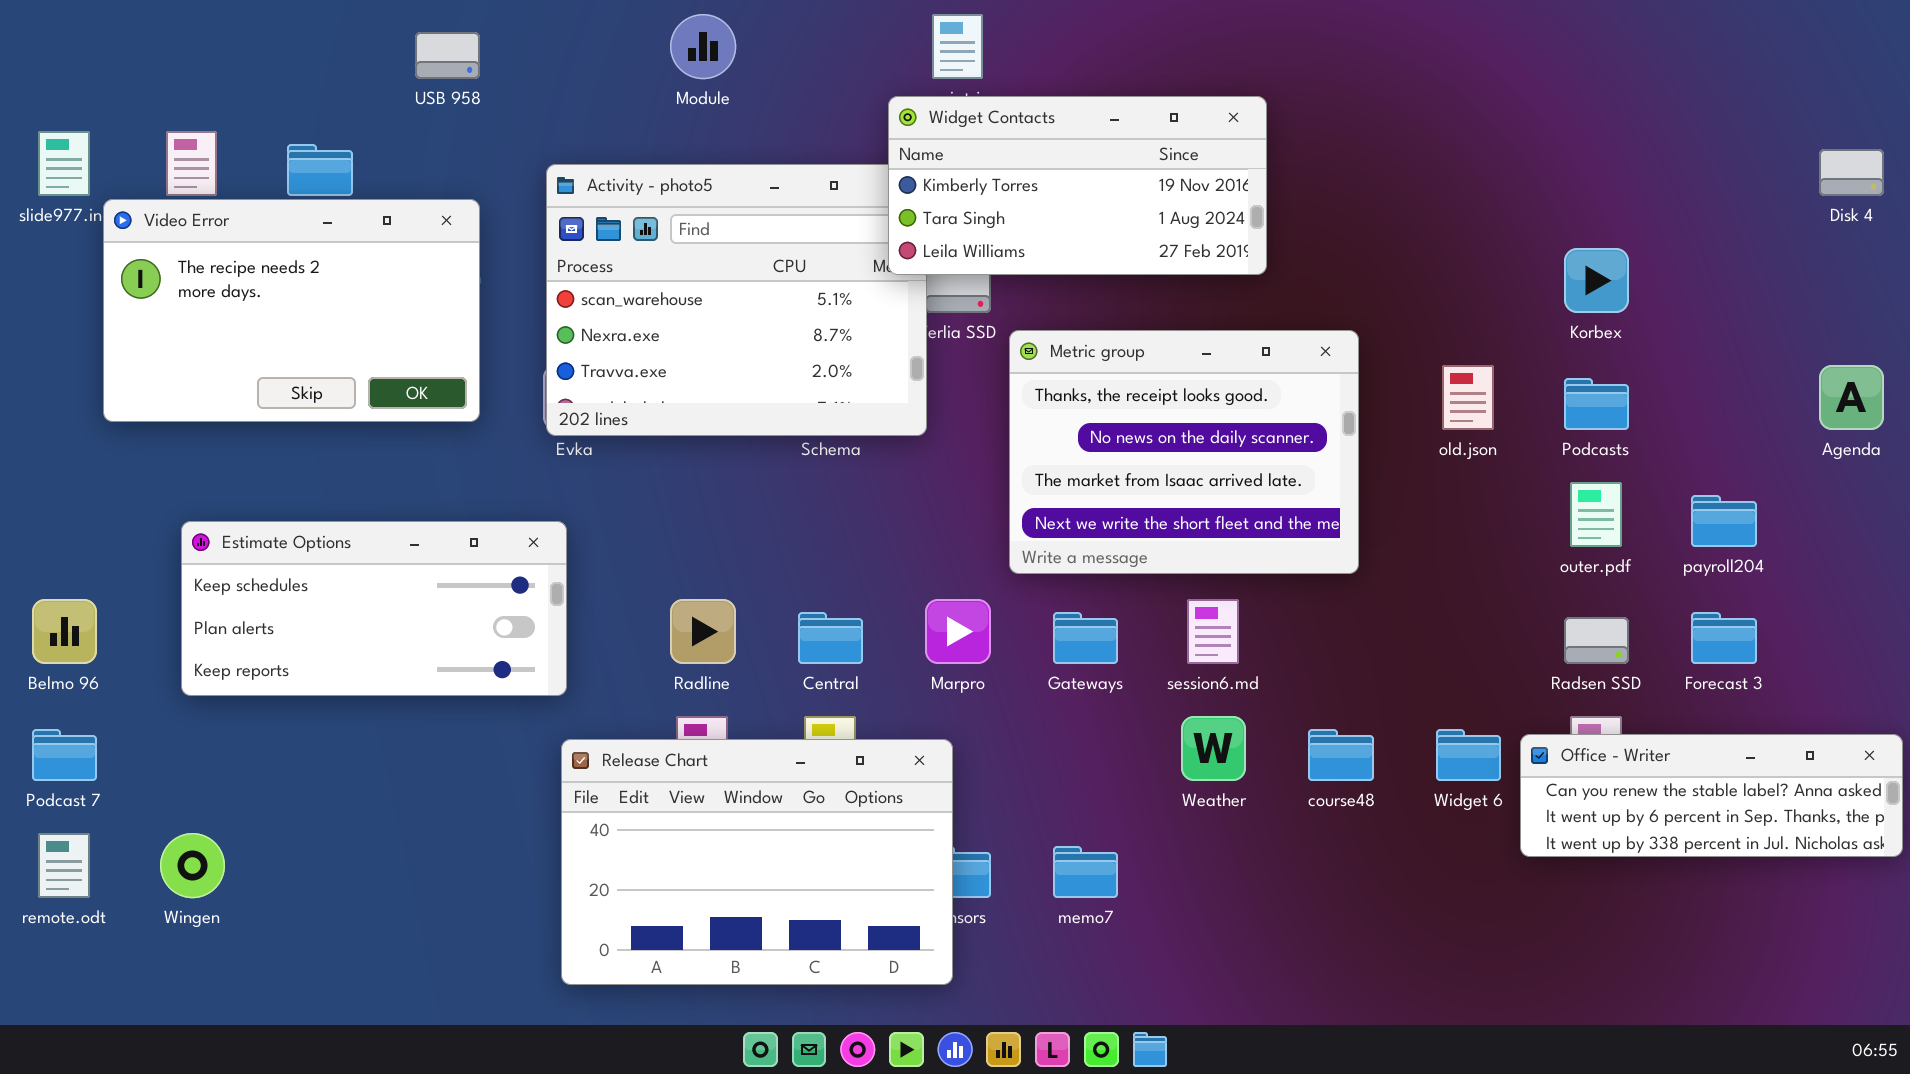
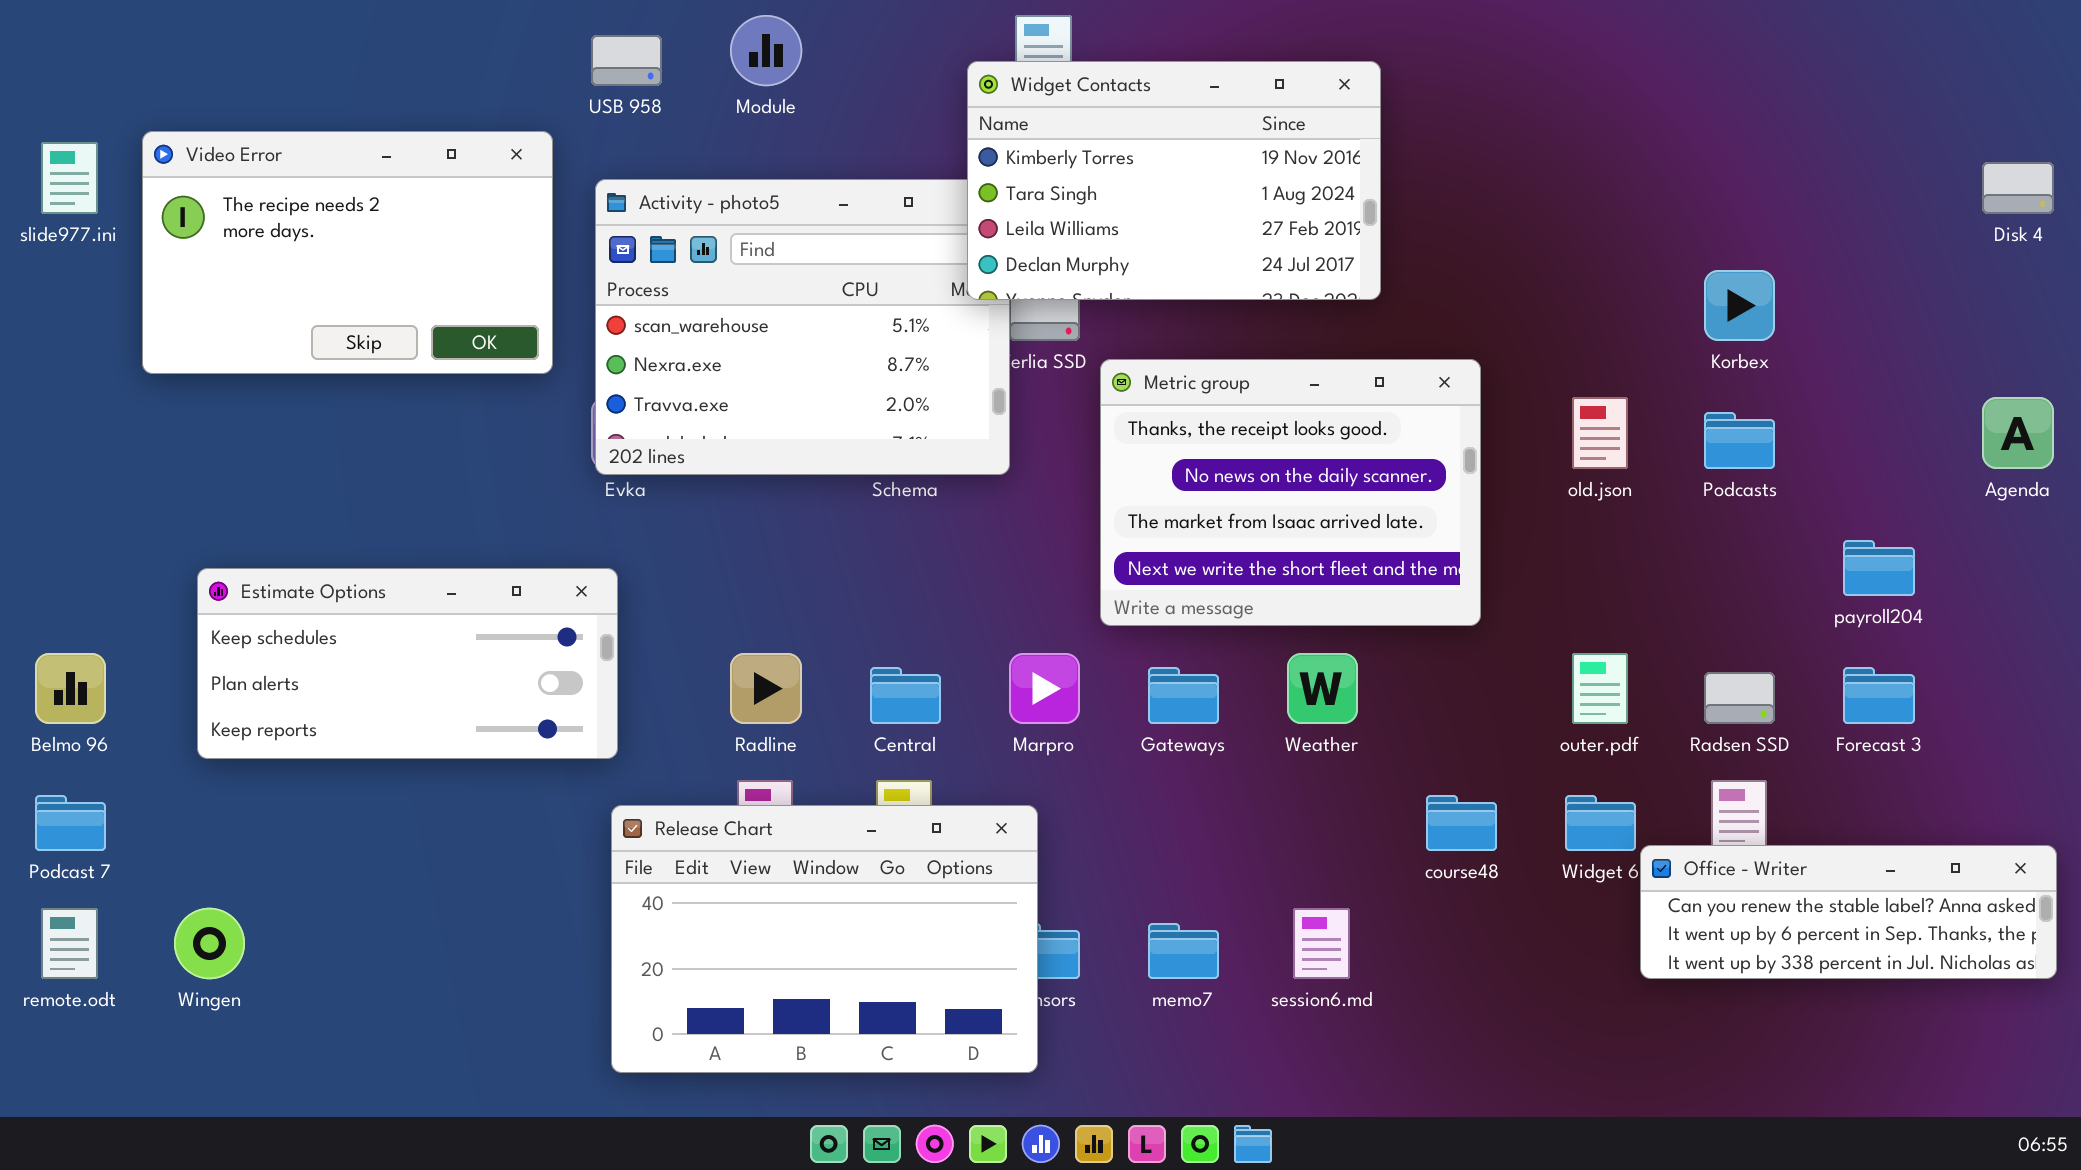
USB 958: [415,32,480,79] -> [591,35,662,86], moved
Widget Contacts: [888,96,1267,275] -> [967,61,1381,300], resized
Video Error: [103,199,480,422] -> [142,131,553,374], moved
outer.pdf: [1570,482,1622,547] -> [1572,653,1628,724], moved
session6.md: [1187,599,1239,664] -> [1293,908,1350,979], moved
Weather: [1181,716,1246,781] -> [1287,653,1358,724], moved
Office - Writer: [1520,734,1903,857] -> [1640,845,2057,979], moved

